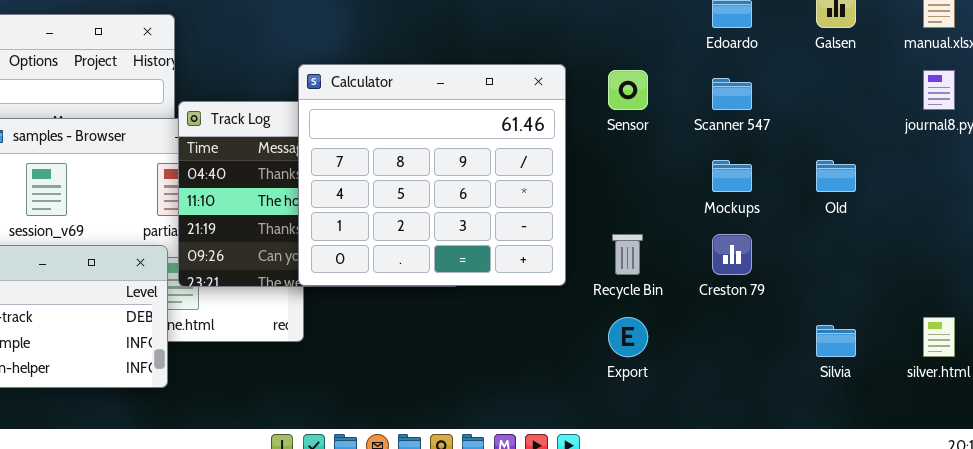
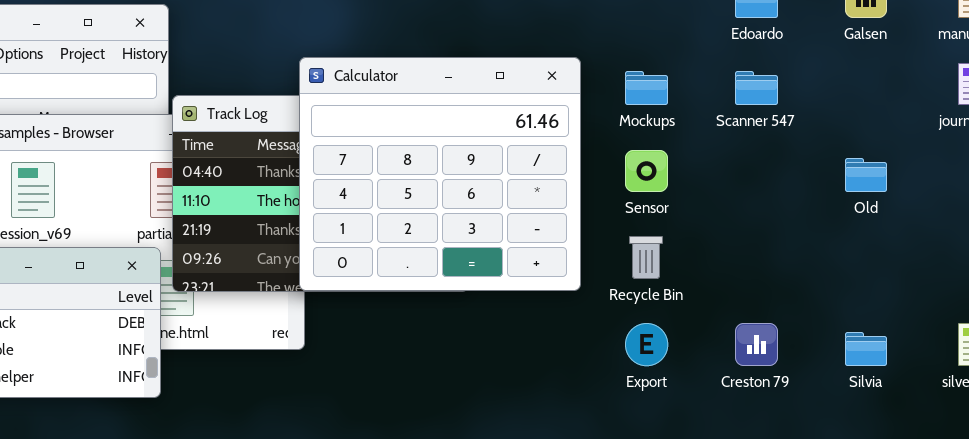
Sensor: [608,70,648,110] -> [625,150,668,192], moved
Mockups: [712,160,752,192] -> [625,71,668,105], moved
Creston 79: [712,234,752,275] -> [735,323,778,366], moved

